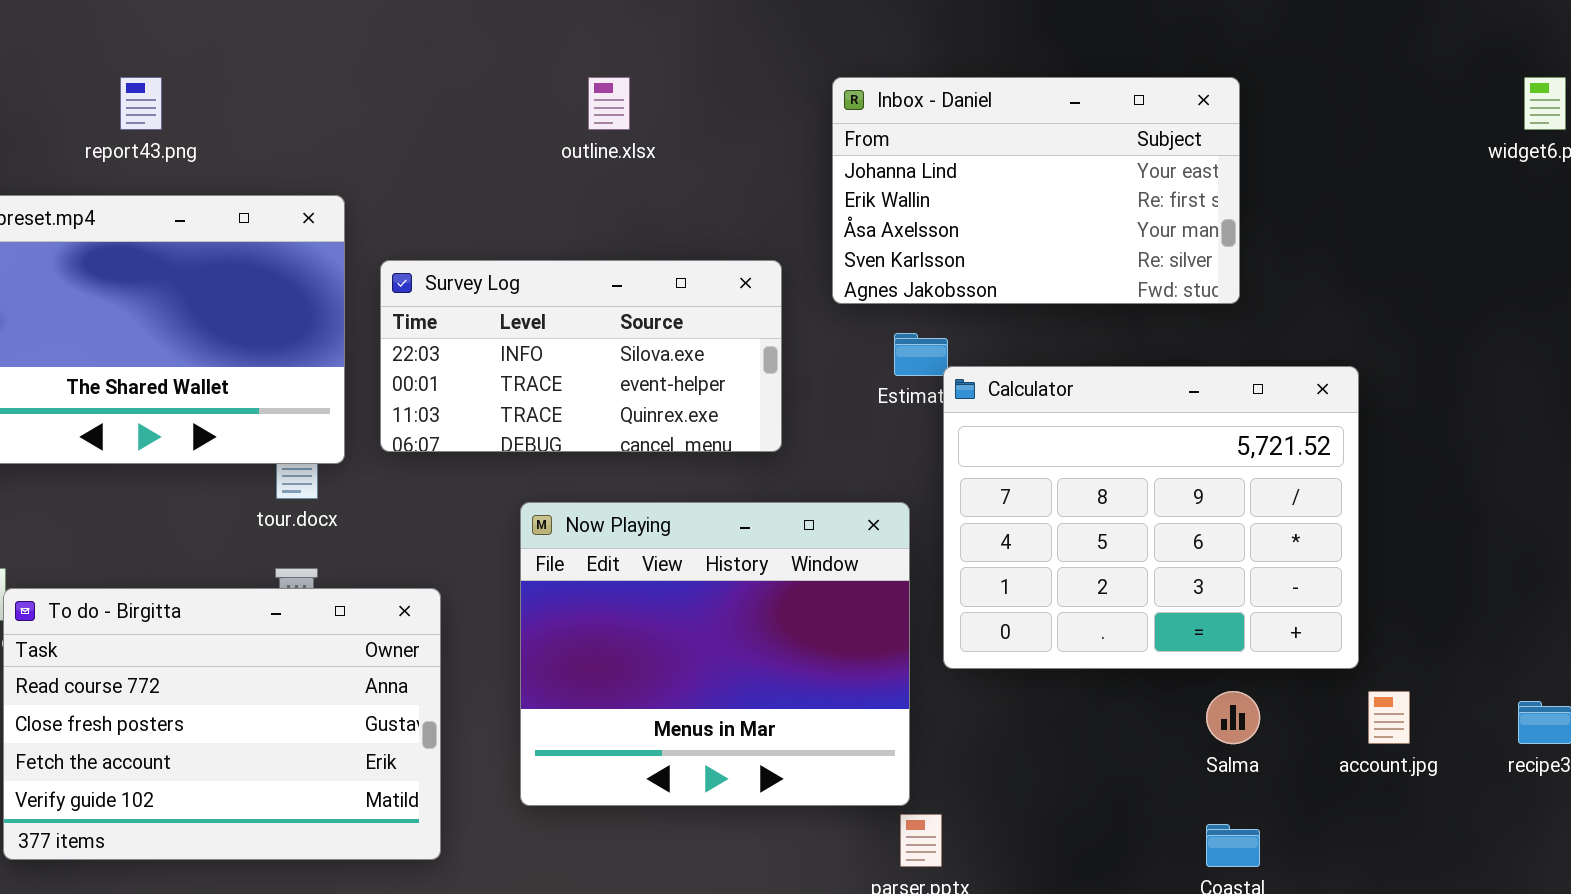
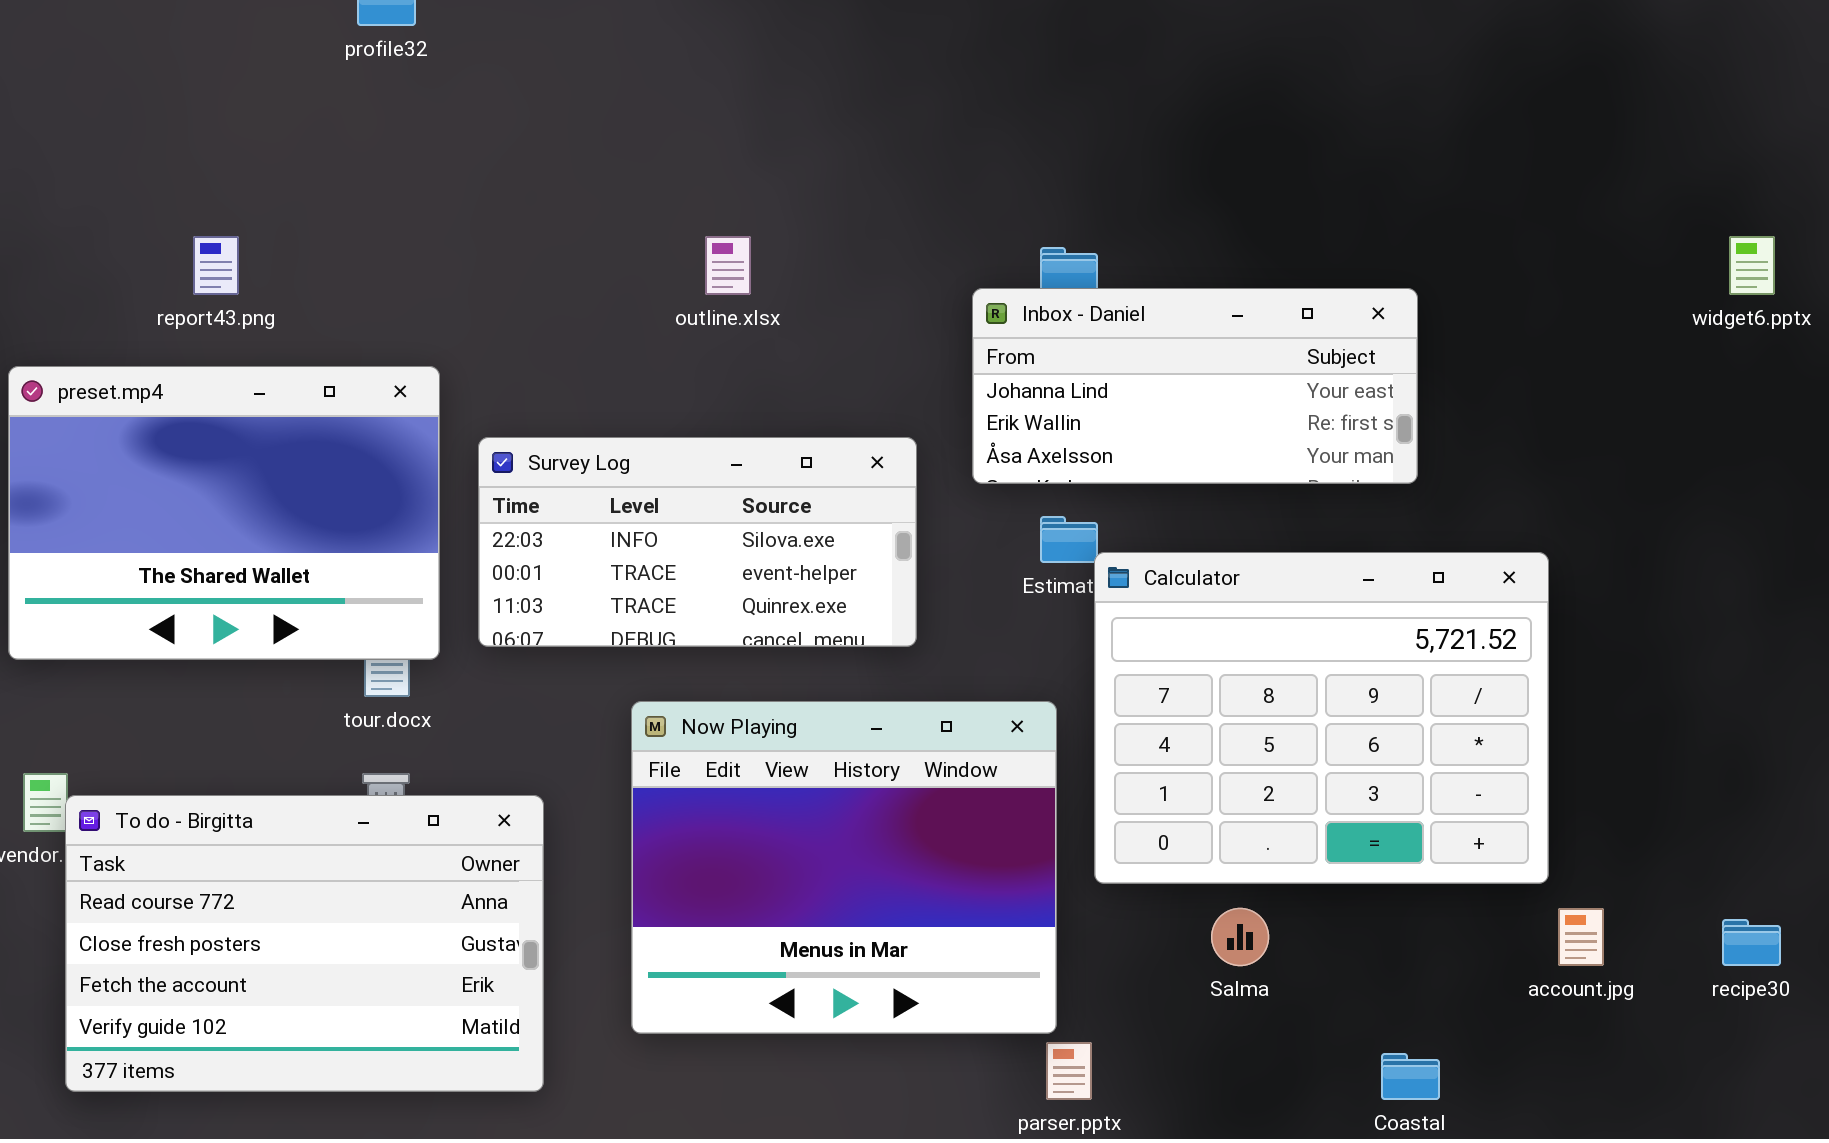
Inbox - Daniel: [832,77,1240,304] -> [972,288,1418,484], resized
Salma: [1206,691,1260,744] -> [1211,908,1269,966], moved

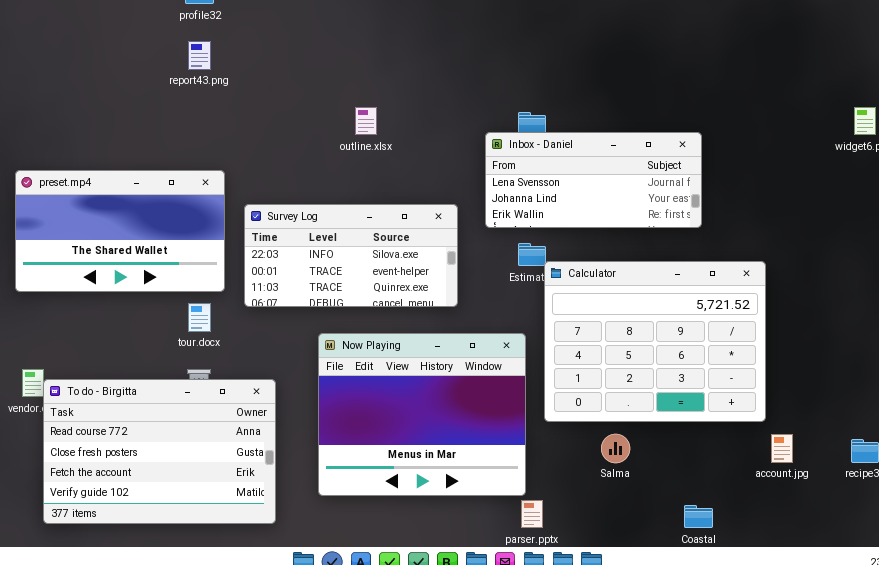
report43.png: [193,236,239,295] -> [188,41,211,70], moved
Inbox - Daniel: [972,288,1418,484] -> [485,132,702,228], scrolled up 1 row
preset.mp4: [8,366,440,660] -> [15,170,225,292], resized

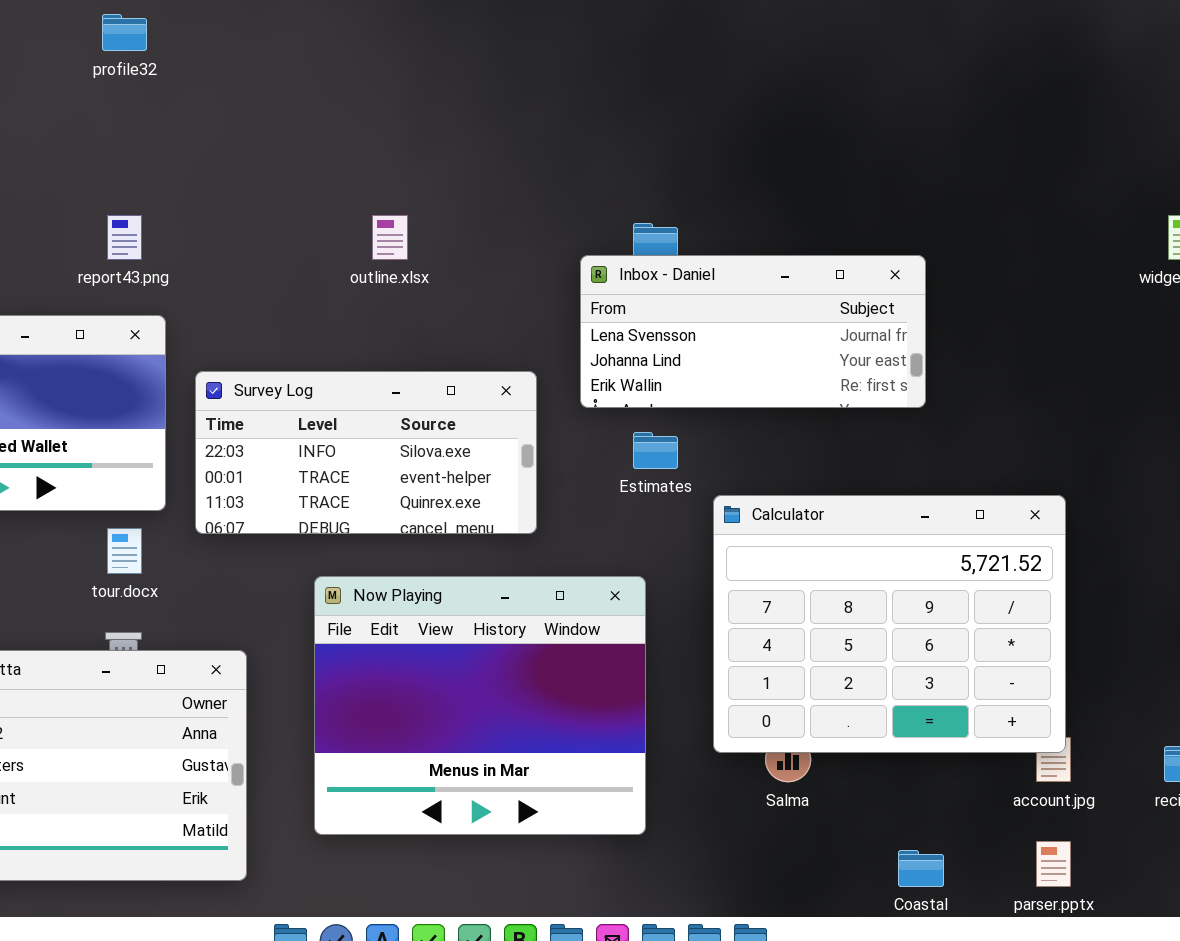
report43.png: [188,41,211,70] -> [107,215,142,260], moved
Calculator: [544,261,766,422] -> [713,495,1066,753], moved
parser.pptx: [521,500,543,528] -> [1036,841,1071,887], moved

